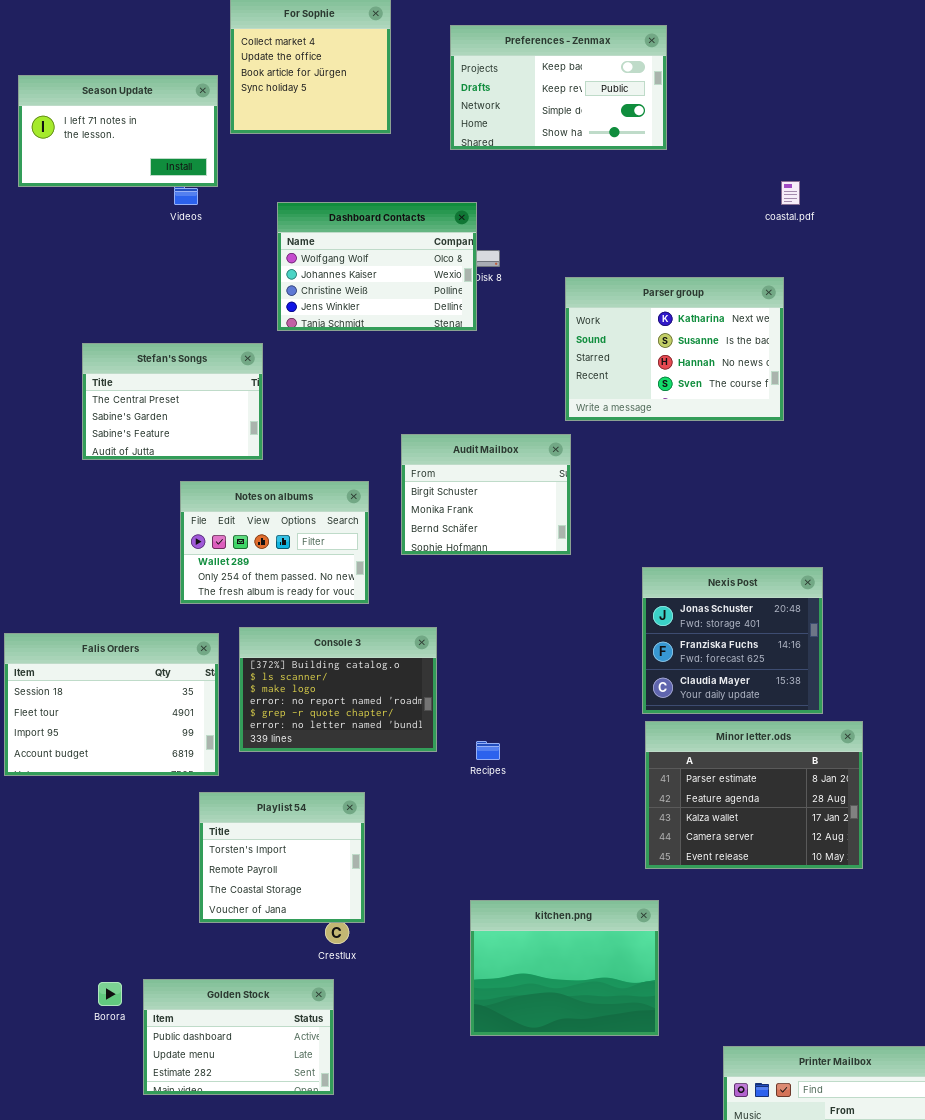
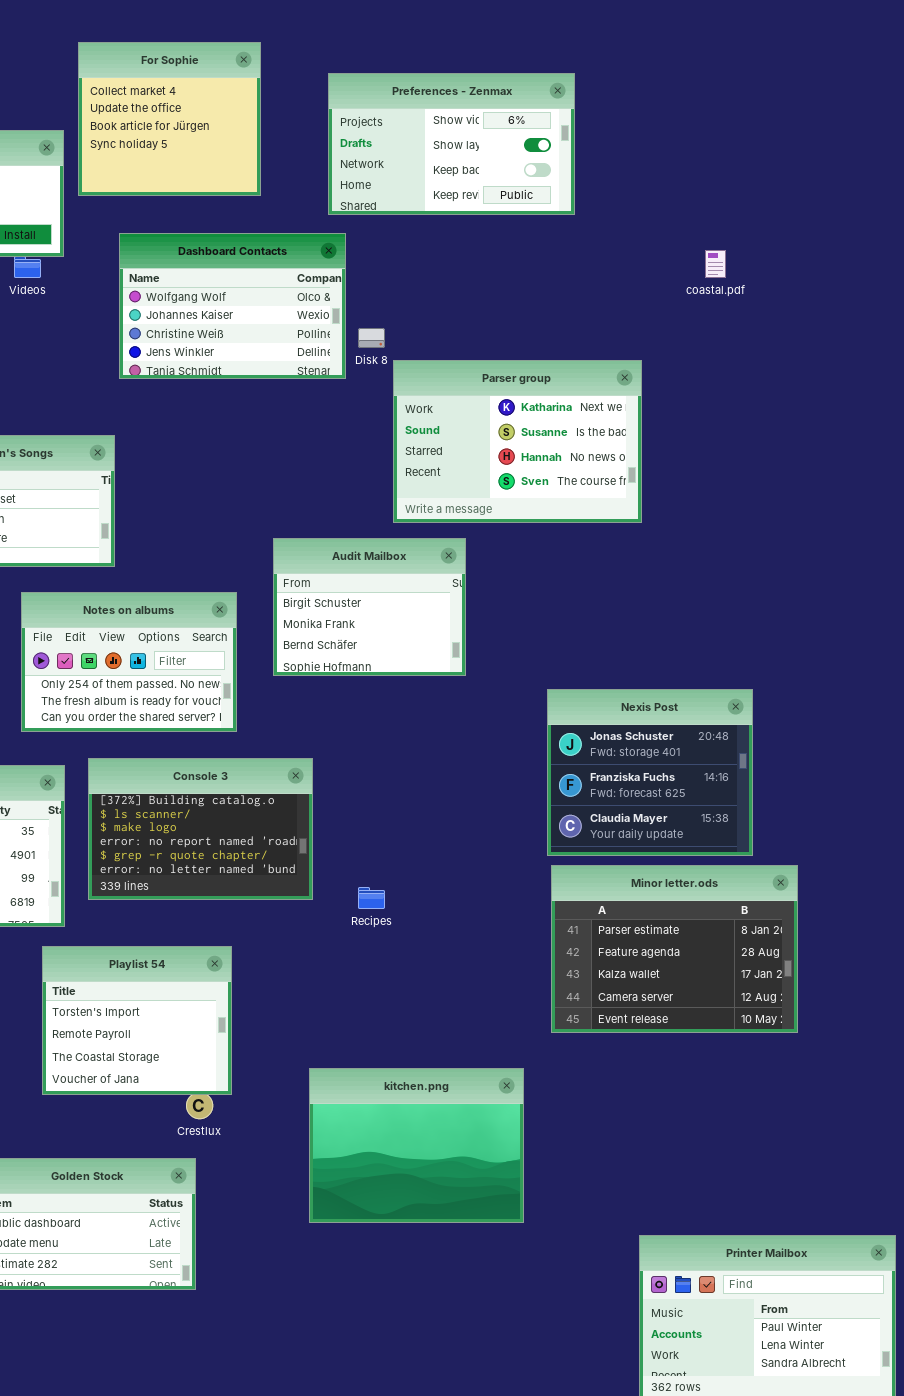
Preferences - Zenmax: [450,25,667,150] -> [328,73,575,215], scrolled up 2 rows
Dashboard Contacts: [277,202,477,331] -> [119,233,346,379], moved
Parser group: [565,277,784,421] -> [393,360,642,523], moved
Notes on albums: [180,481,369,604] -> [21,592,237,732], scrolled down 1 row
kitchen.png: [470,900,659,1036] -> [309,1068,524,1223], moved

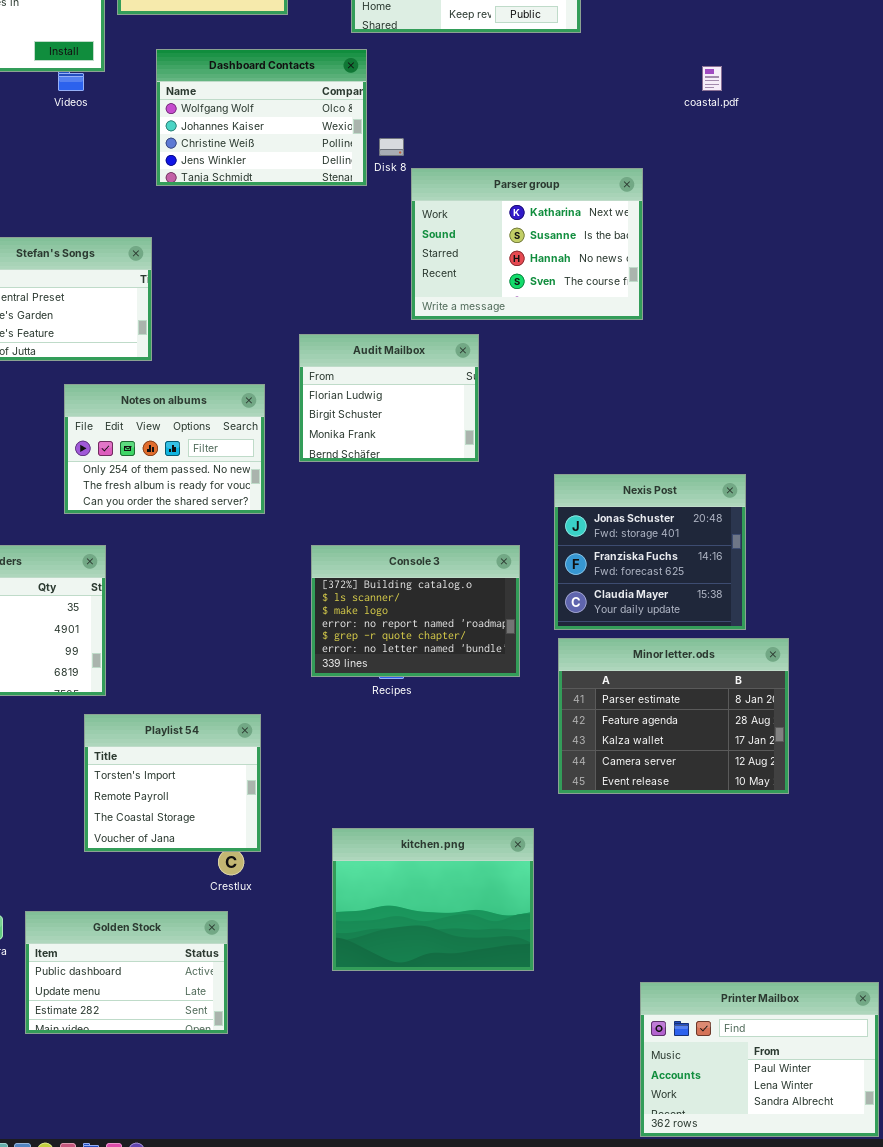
Audit Mailbox: [273,538,466,676] -> [299,334,479,462], scrolled up 1 row
Console 3: [88,758,313,900] -> [311,545,520,677], moved

